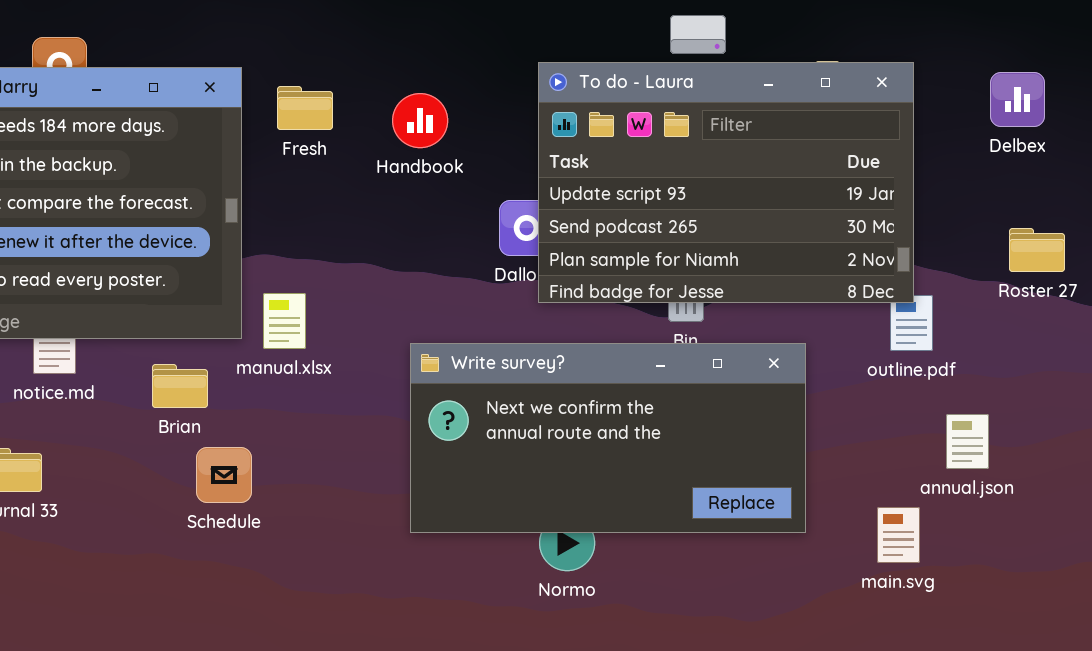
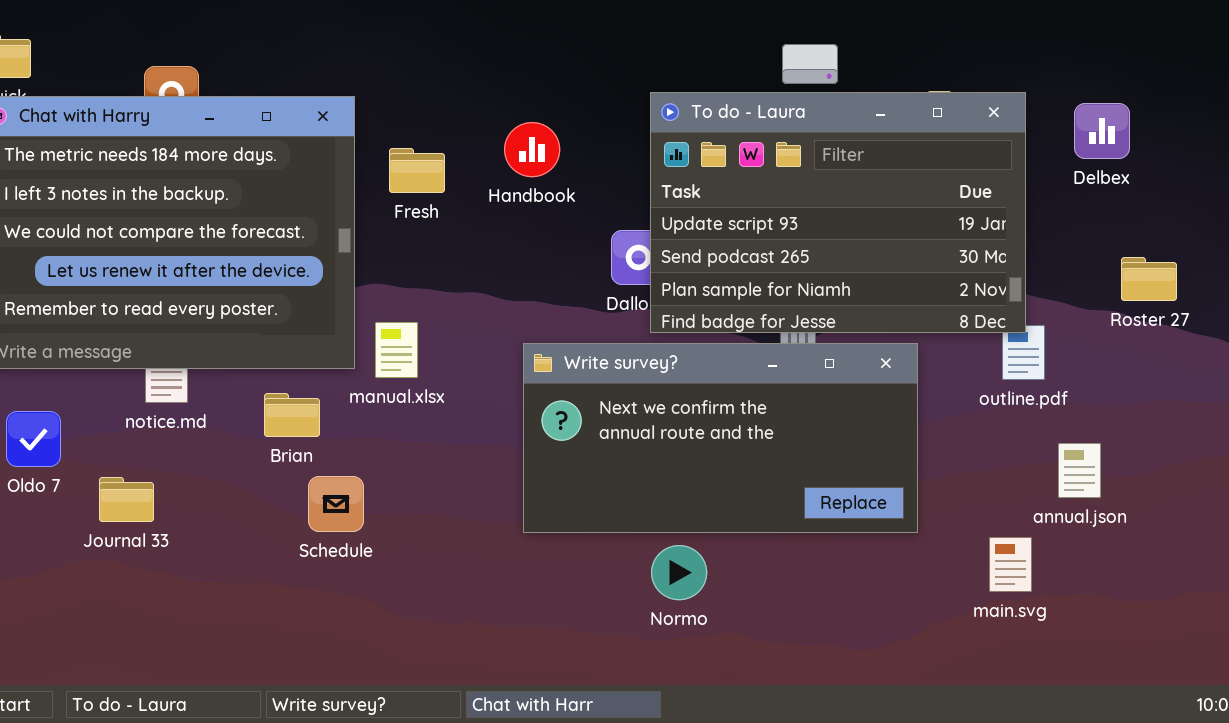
Delbex: [990,72,1045,127] -> [1074,103,1130,159], moved
Fresh: [277,86,333,130] -> [389,148,445,193], moved
Write survey?: [410,343,806,533] -> [523,343,918,533], moved

